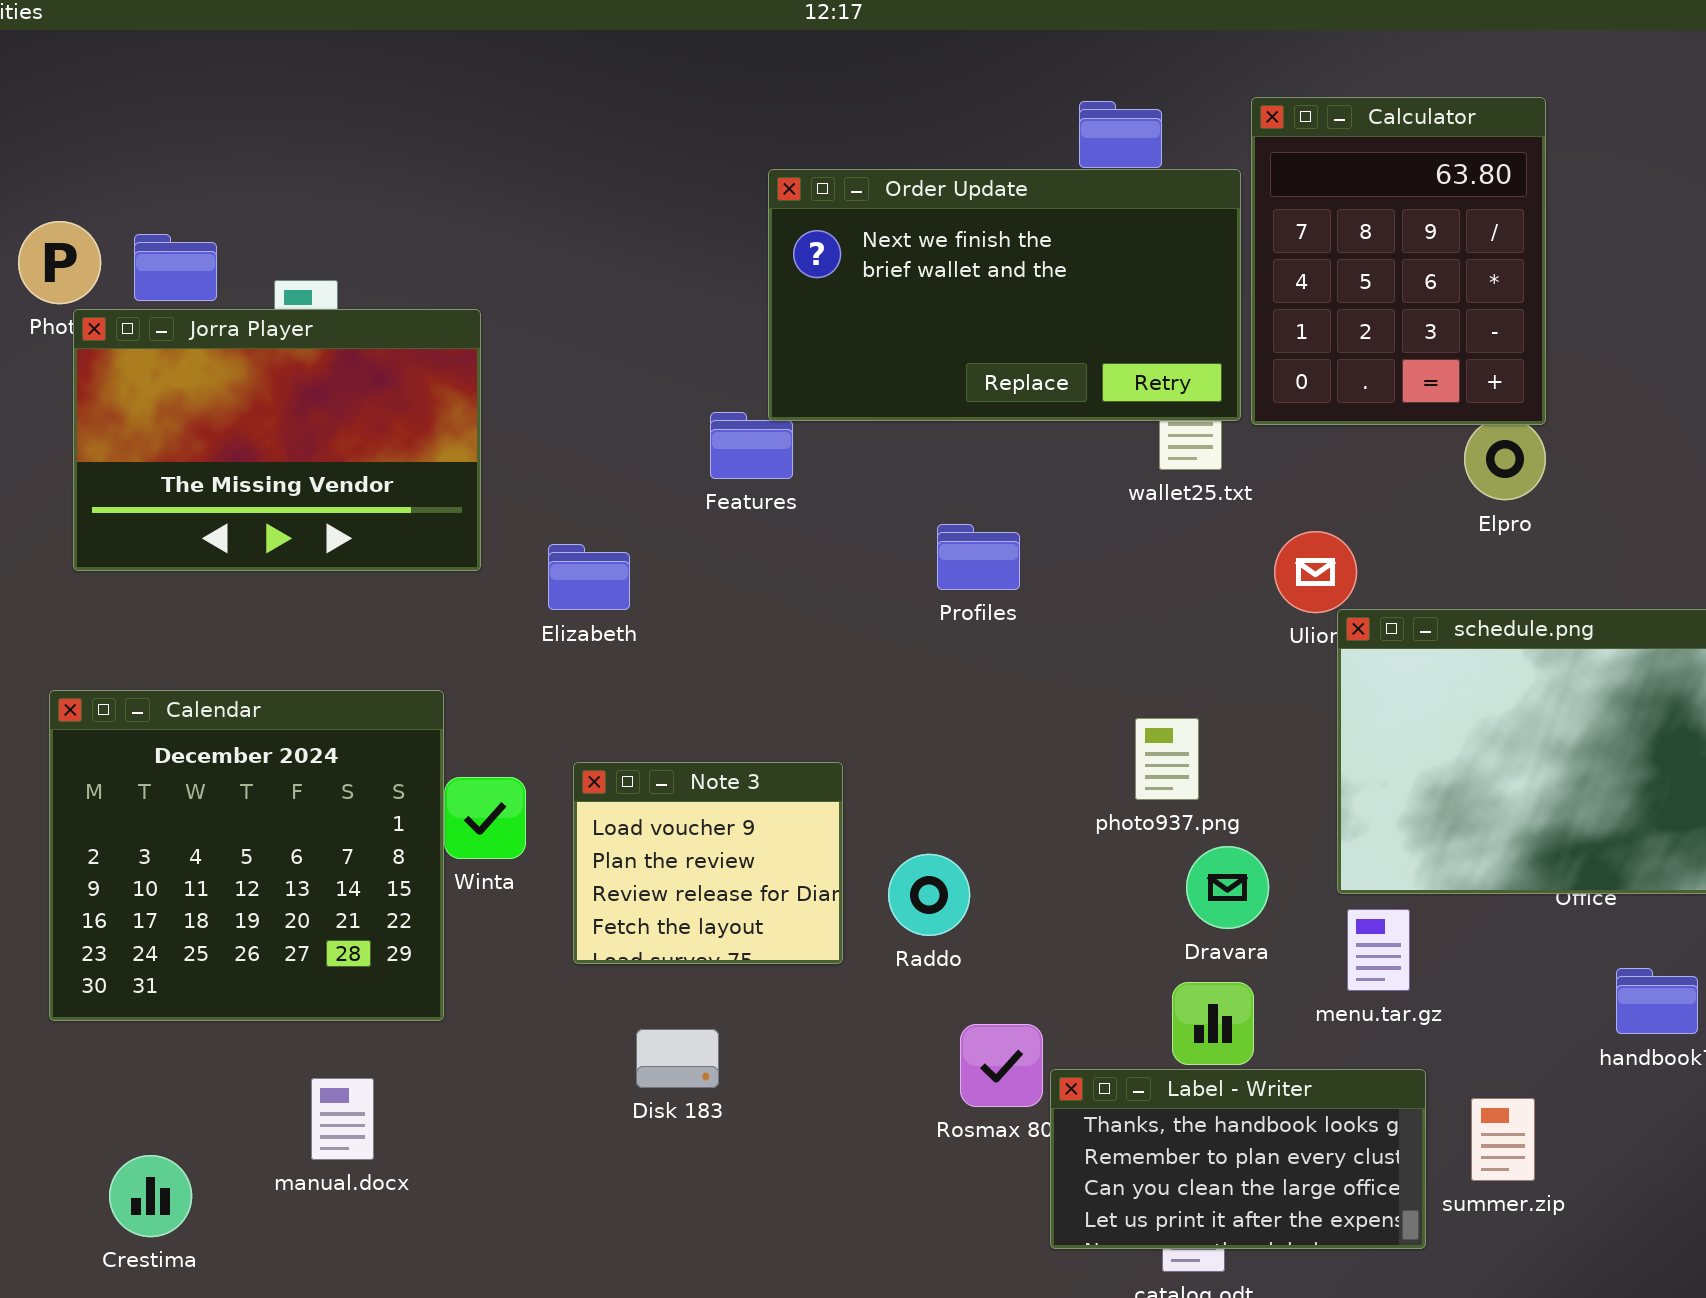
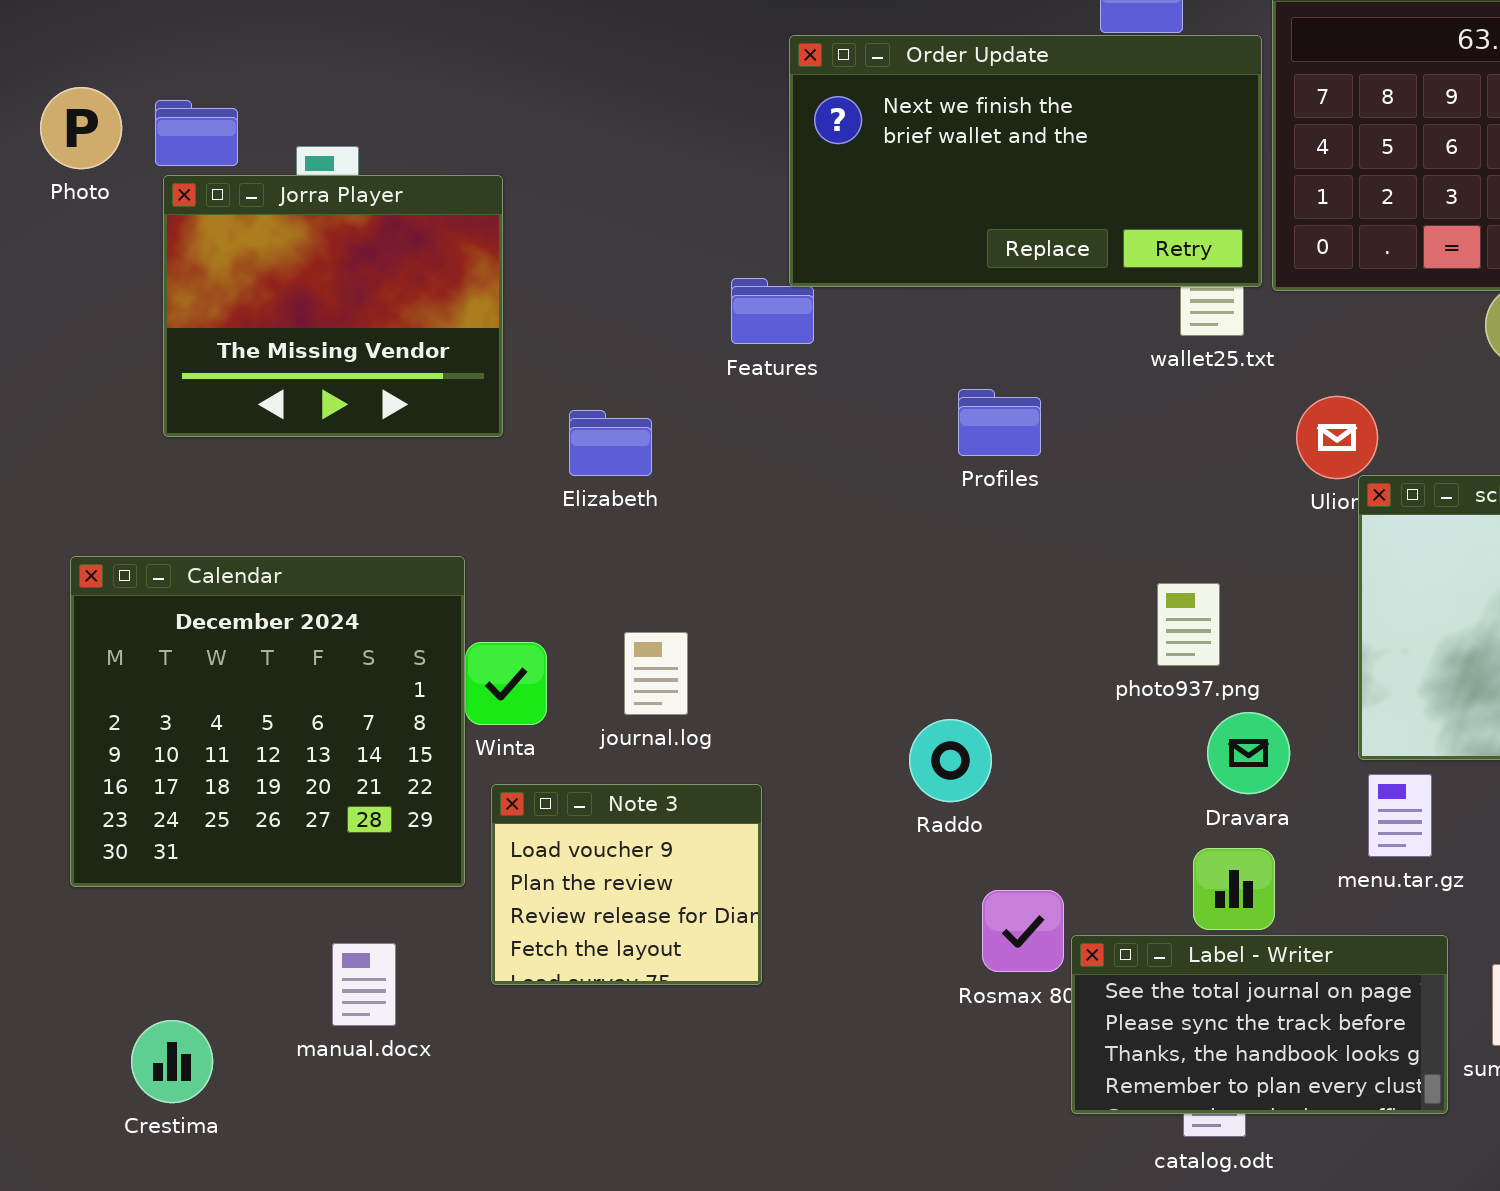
Jorra Player: [73,309,481,571] -> [163,175,503,437], resized
Note 3: [573,762,843,964] -> [491,784,762,985], moved
Label - Writer: [1050,1069,1426,1249] -> [1071,935,1448,1114], scrolled up 2 rows

